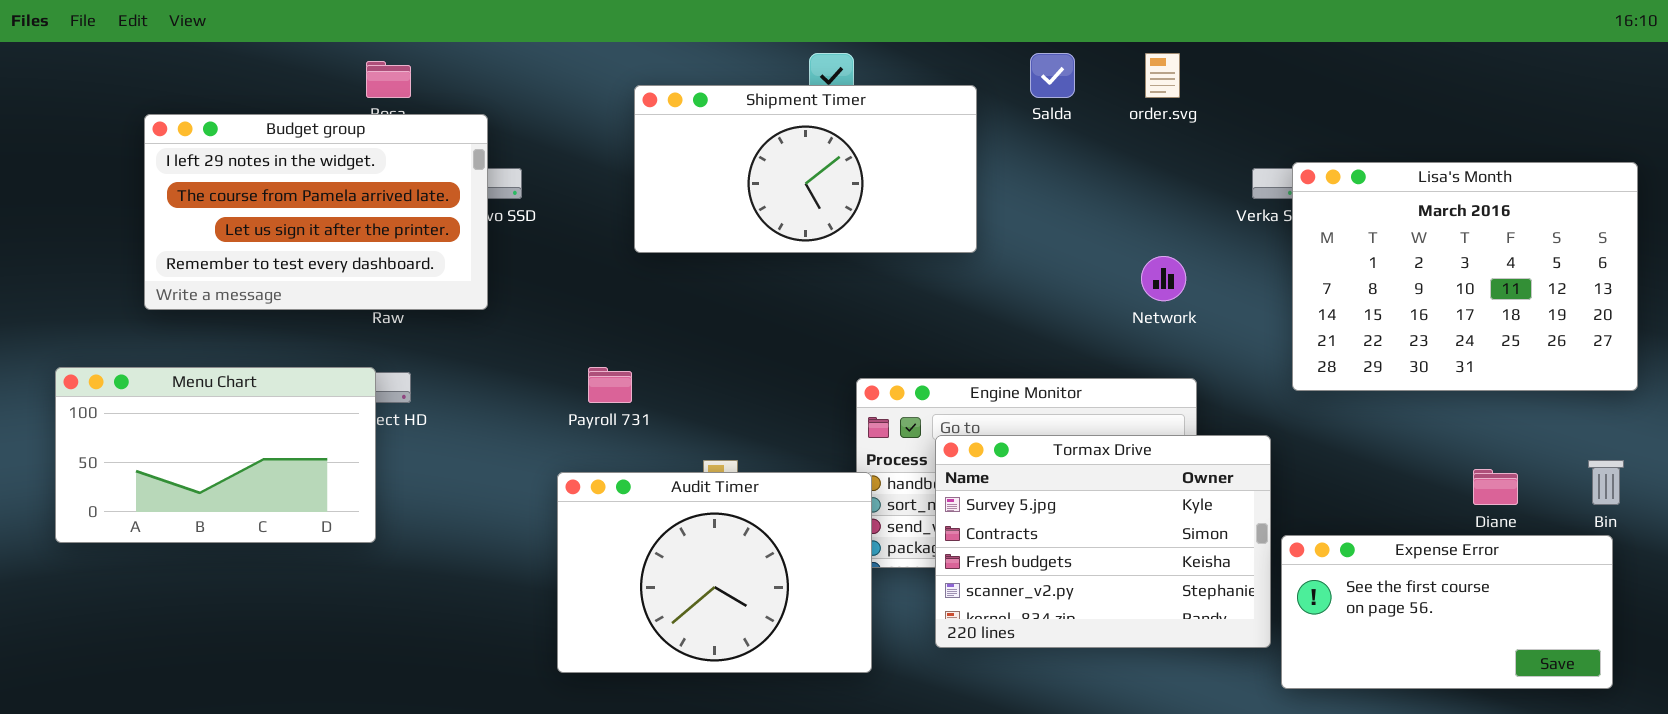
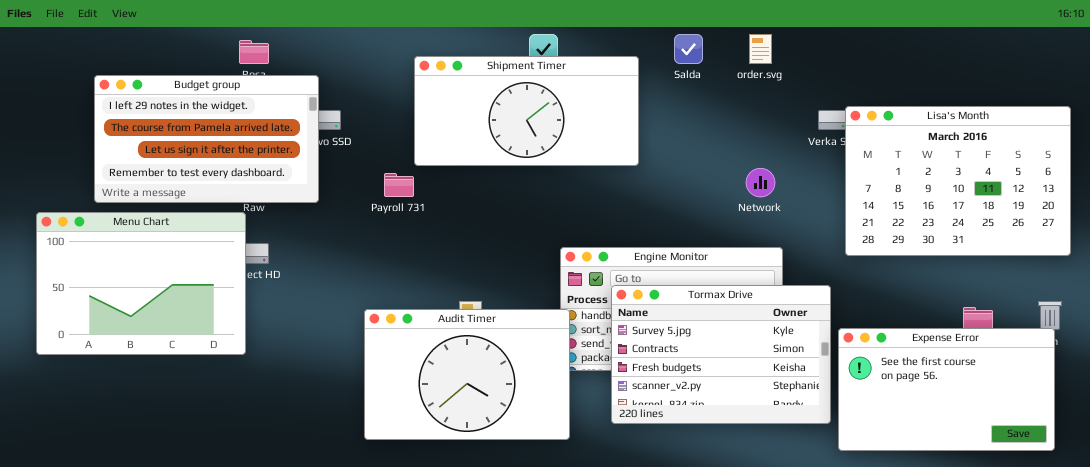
Menu Chart: [55,367,376,543] -> [36,212,246,355], resized
Payroll 731: [588,367,632,403] -> [384,173,414,197], moved
Expense Error: [1281,535,1613,689] -> [838,328,1055,451], resized

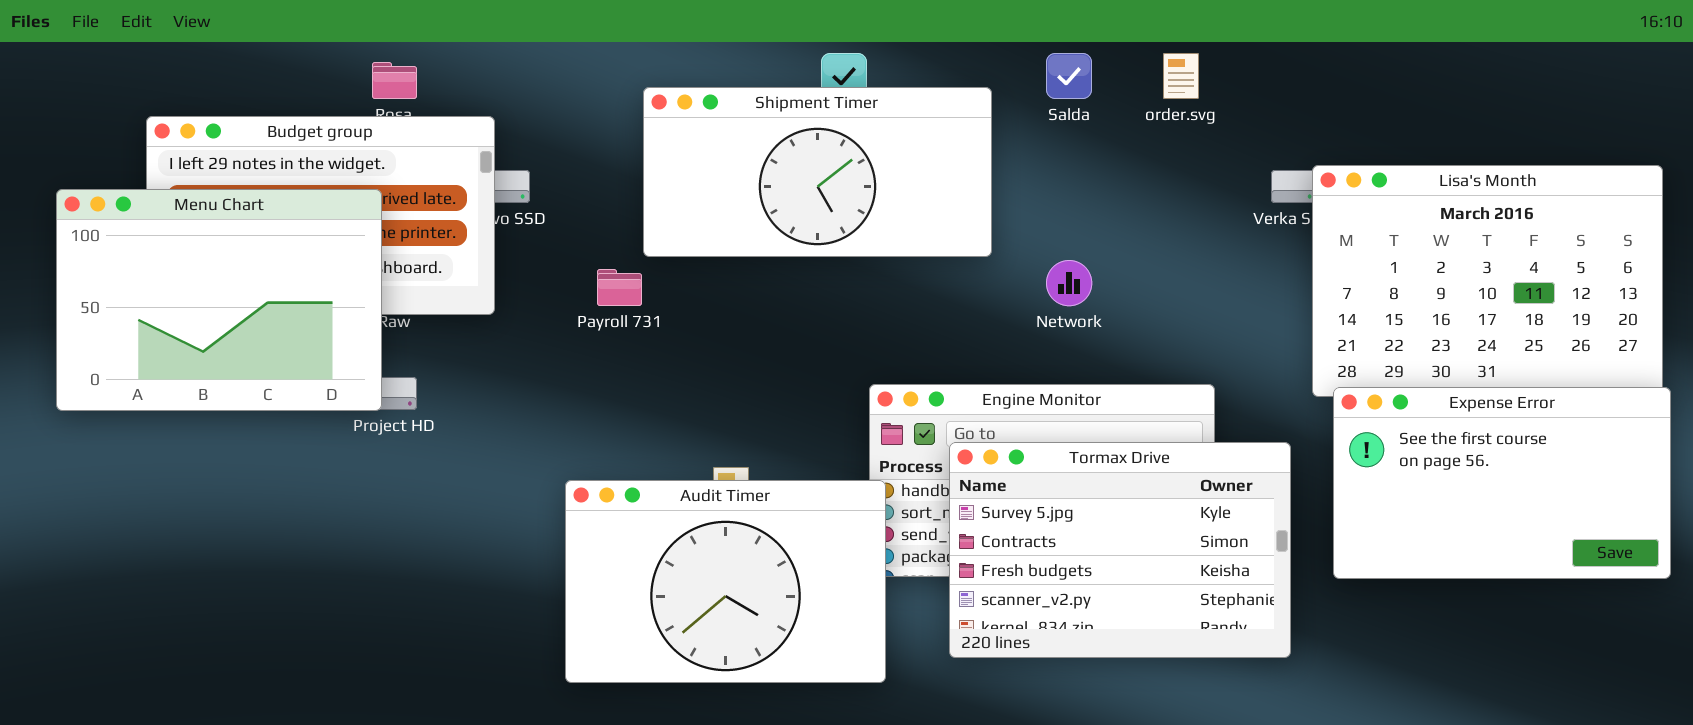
Network: [746,168,775,197] -> [1046,260,1092,306], moved
Menu Chart: [36,212,246,355] -> [56,189,382,411], moved
Expense Error: [838,328,1055,451] -> [1333,387,1671,579], moved

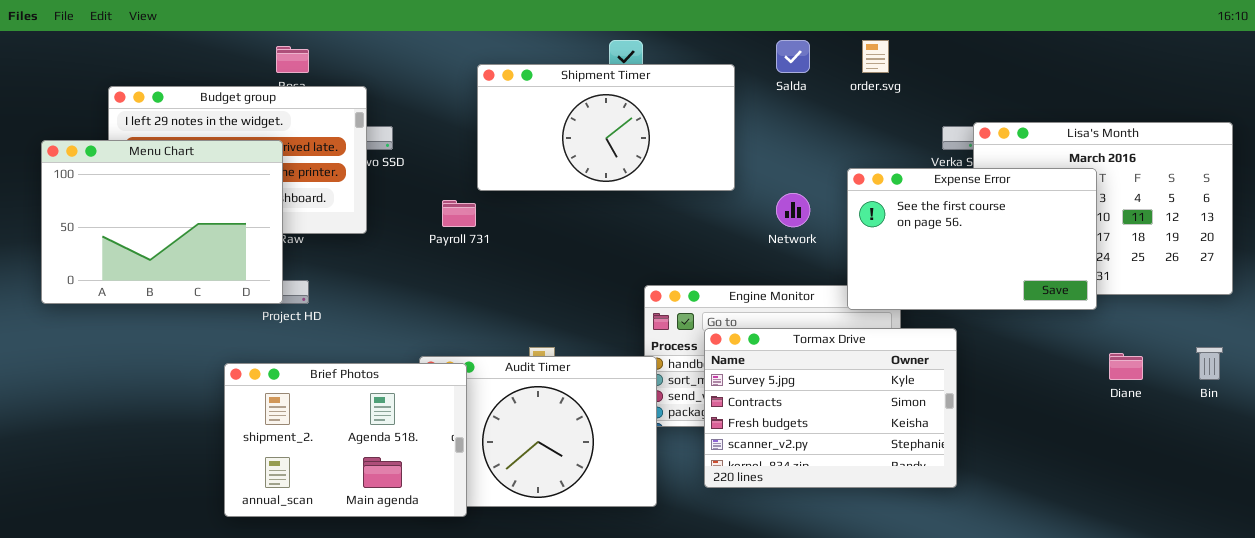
Expense Error: [1333,387,1671,579] -> [847,168,1097,310], moved
Brief Photos: none -> [224,363,467,517], opened

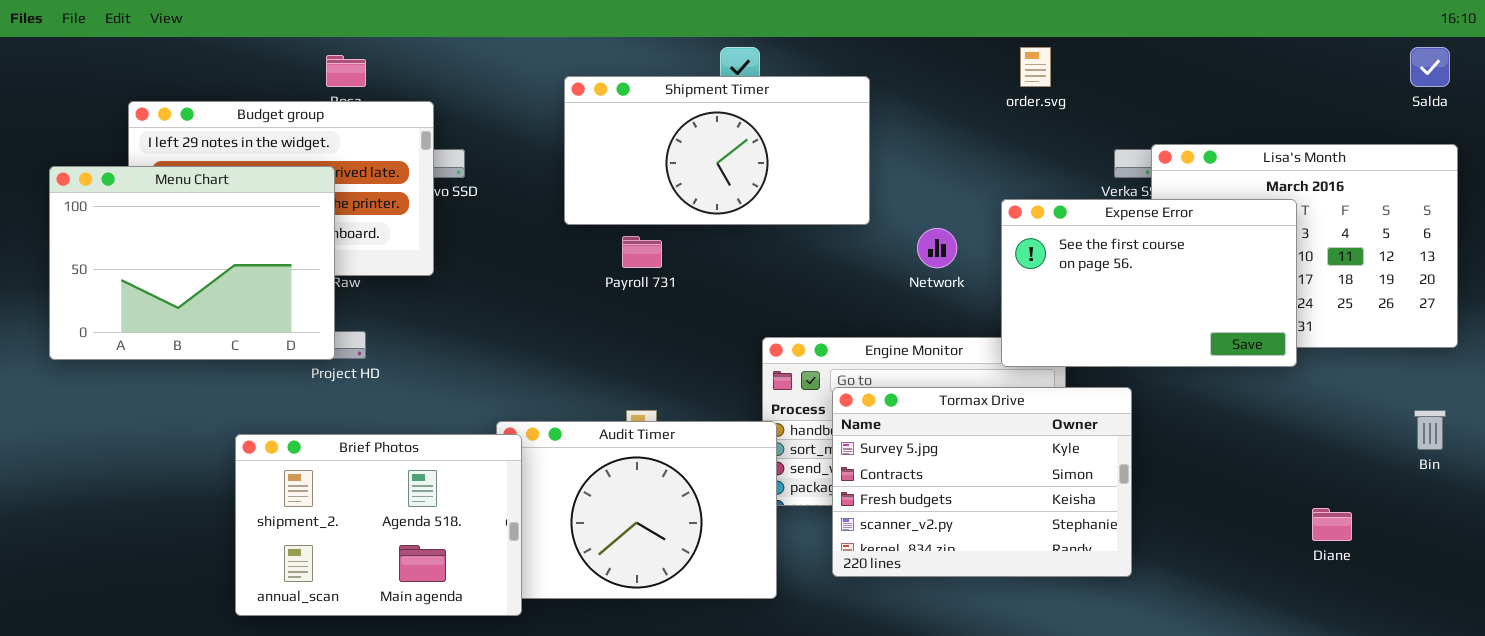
Salda: [776,40,810,73] -> [1410,47,1450,87], moved
Payroll 731: [442,200,476,227] -> [622,236,662,268], moved
Diane: [1109,353,1143,380] -> [1312,508,1352,541], moved
Brief Photos: [224,363,467,517] -> [235,434,522,616], moved

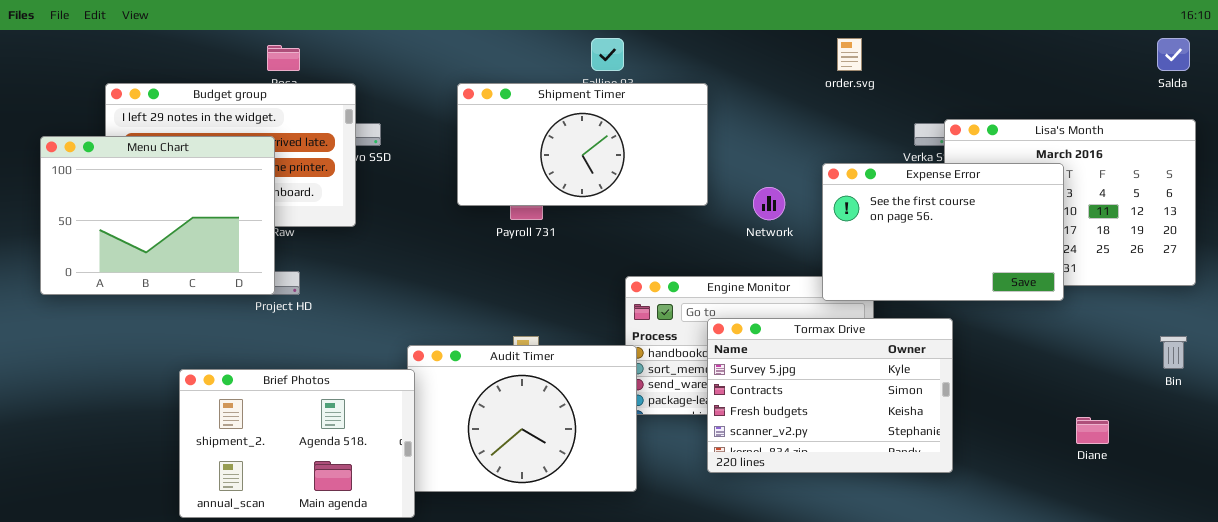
Shipment Timer: [564,76,870,225] -> [457,83,708,206], moved
Tormax Drive: [832,387,1132,577] -> [707,318,953,473], moved
Brief Photos: [235,434,522,616] -> [179,369,415,518], moved

